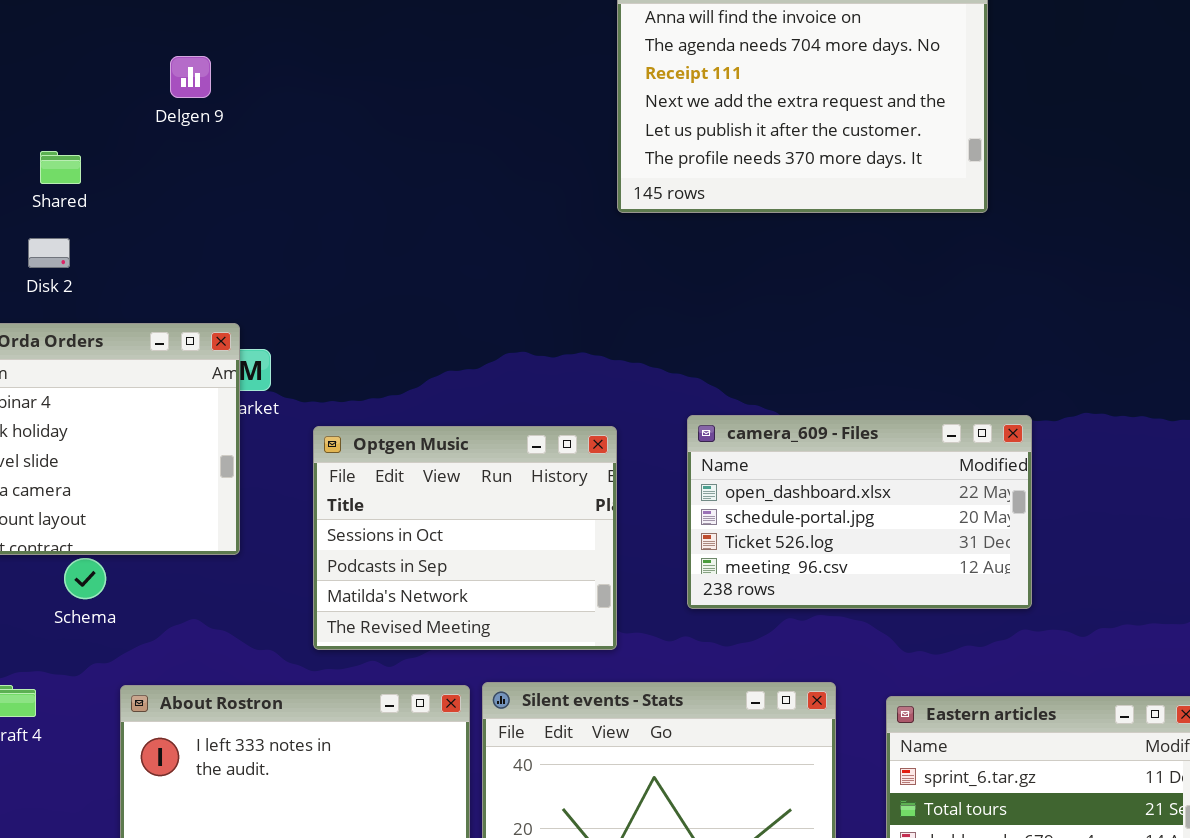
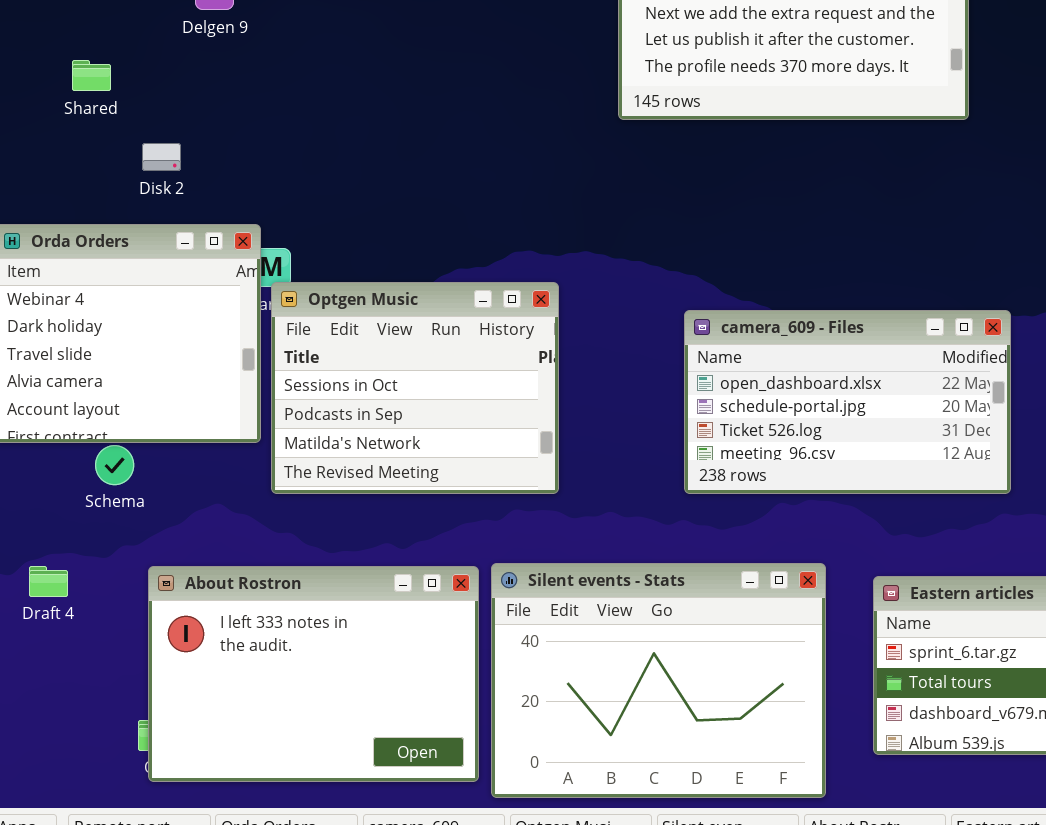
Disk 2: [28,238,70,268] -> [142,143,181,171], moved
Optgen Music: [313,426,617,650] -> [271,282,559,494], moved

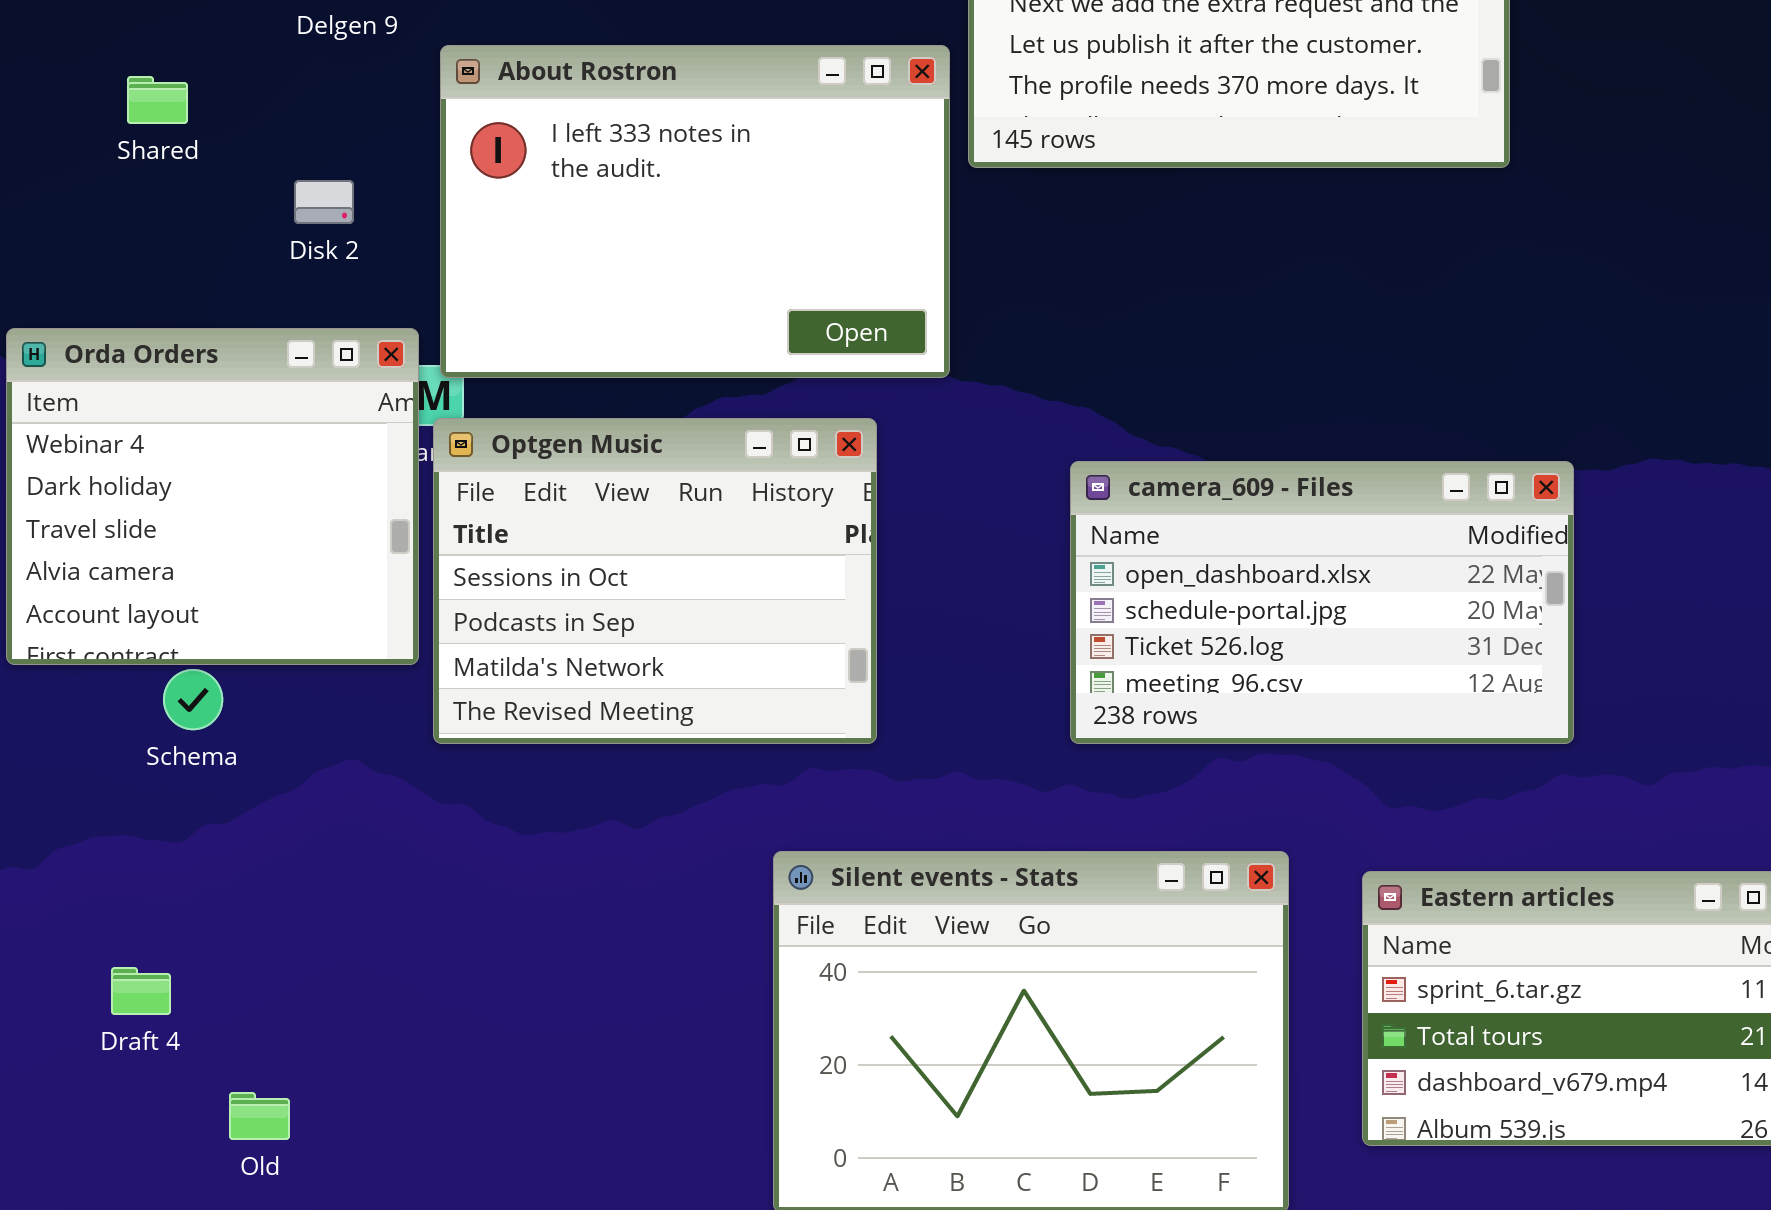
Disk 2: [142,143,181,171] -> [294,180,354,224], moved
Draft 4: [29,566,68,597] -> [111,967,171,1015], moved
About Rostron: [148,566,479,782] -> [440,45,950,378], moved

